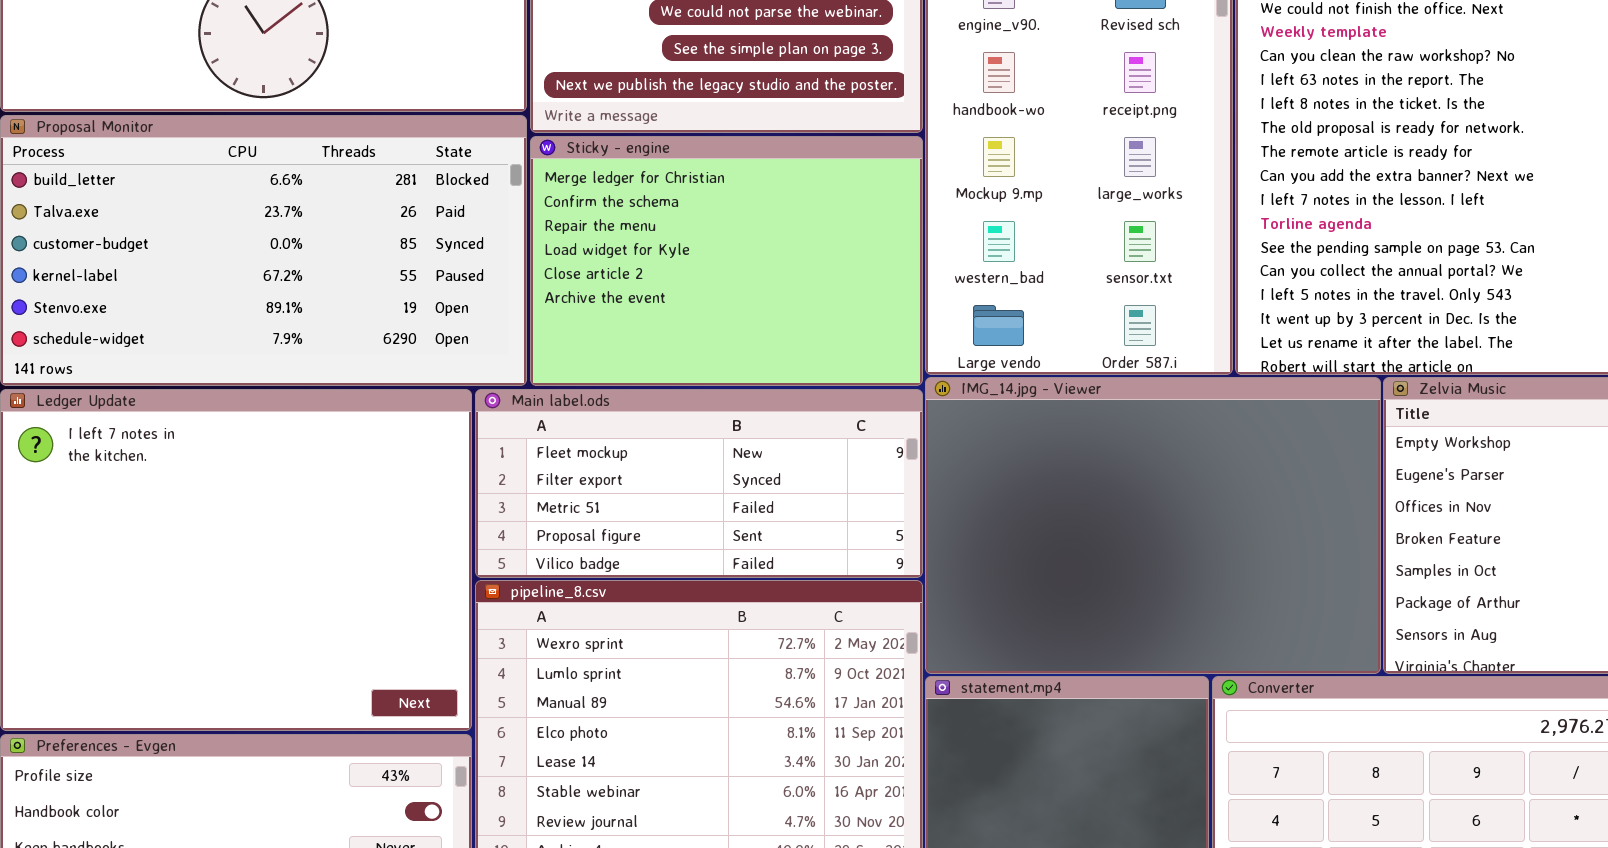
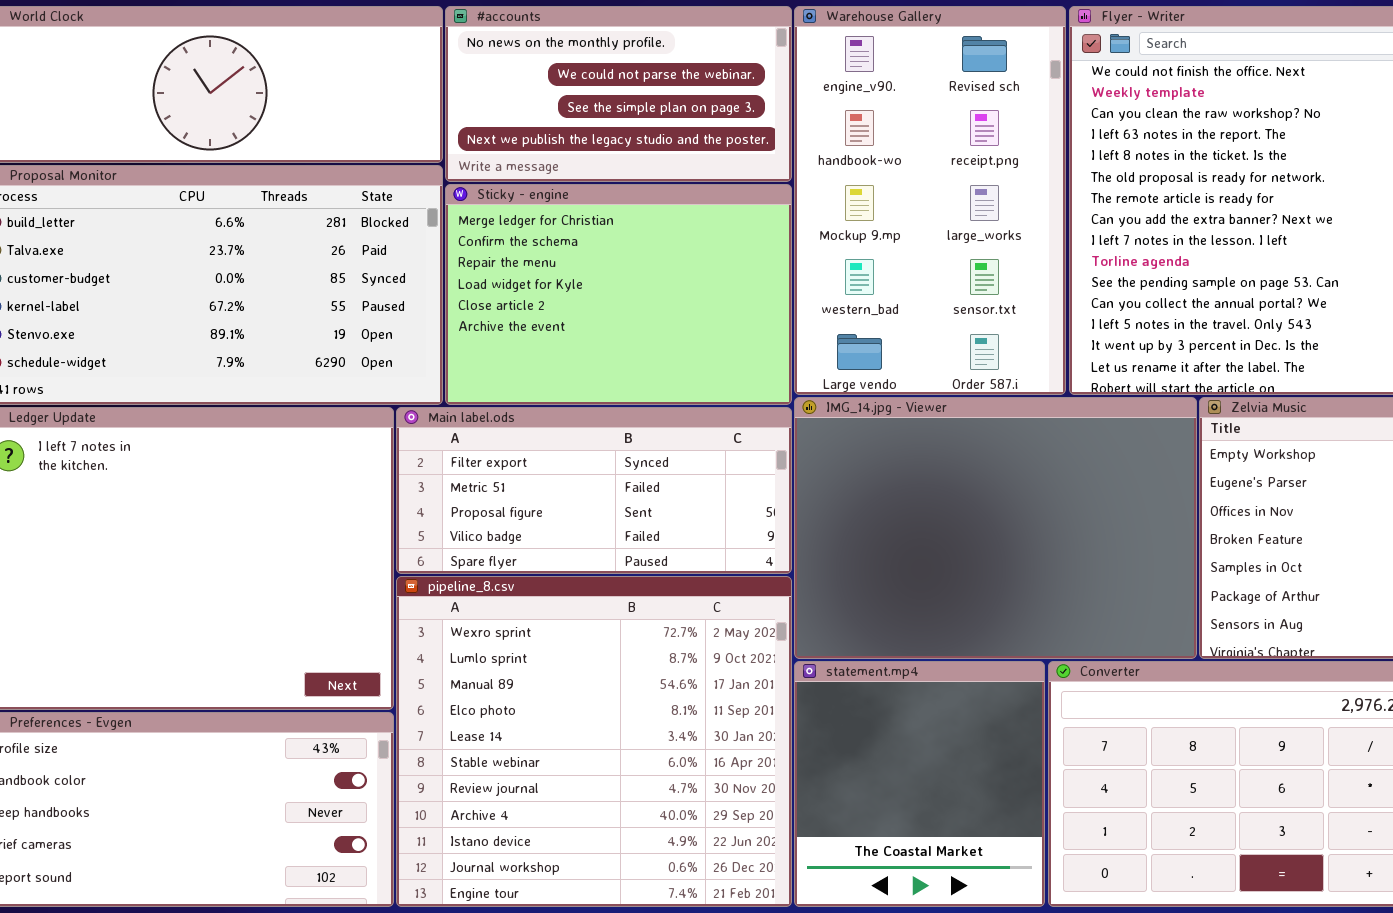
Main label.ods: [475,389,923,578] -> [396,407,792,574], scrolled down 1 row

